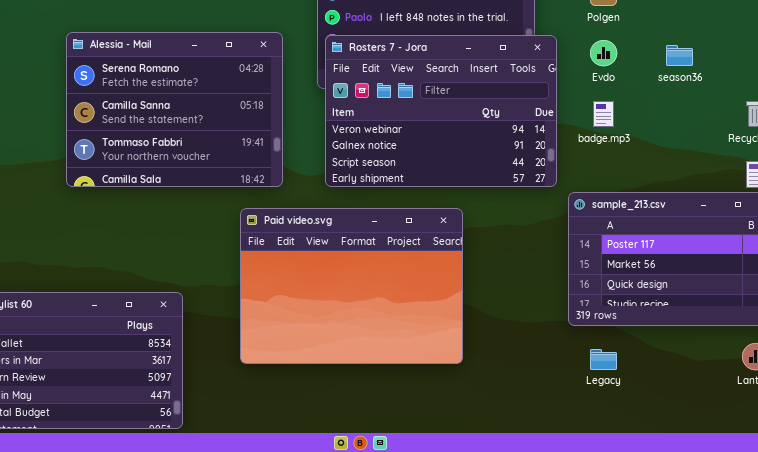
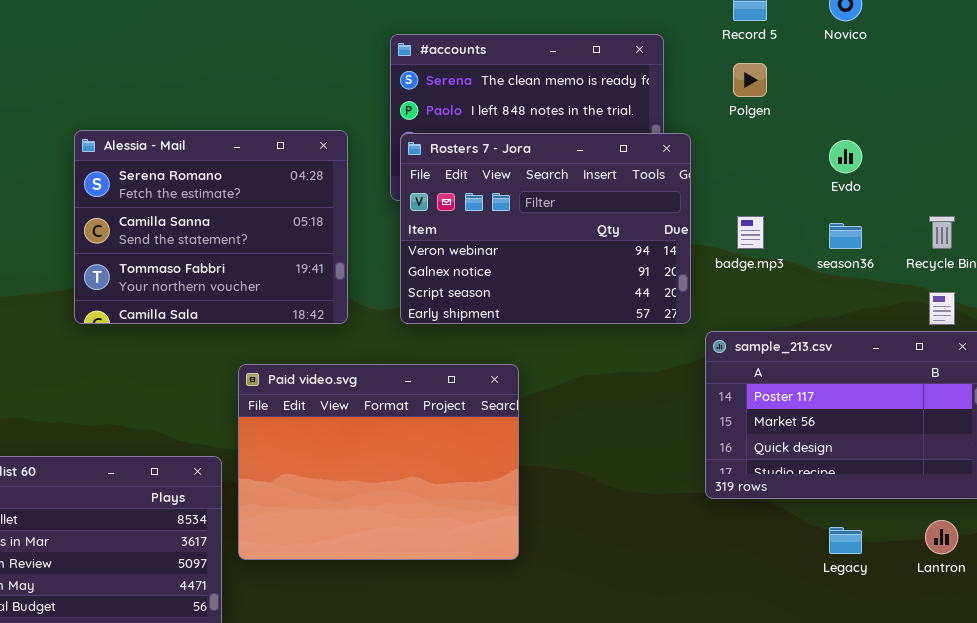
Evdo: [590,40,617,66] -> [829,140,862,173], moved
season36: [666,45,693,66] -> [829,223,862,249], moved
Paid video.svg: [240,208,463,364] -> [238,364,519,560], moved
Legacy: [590,349,617,370] -> [829,527,862,554], moved

